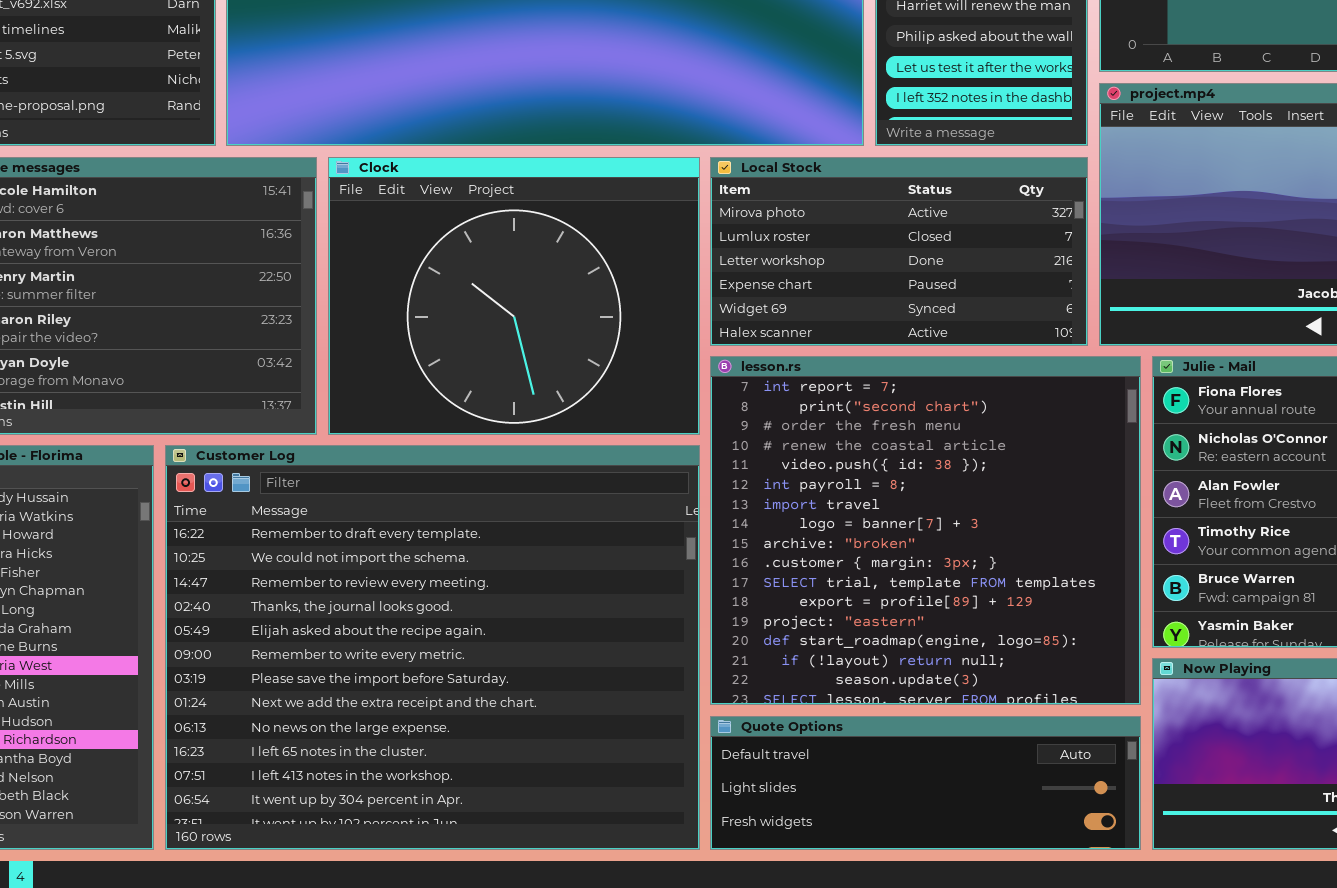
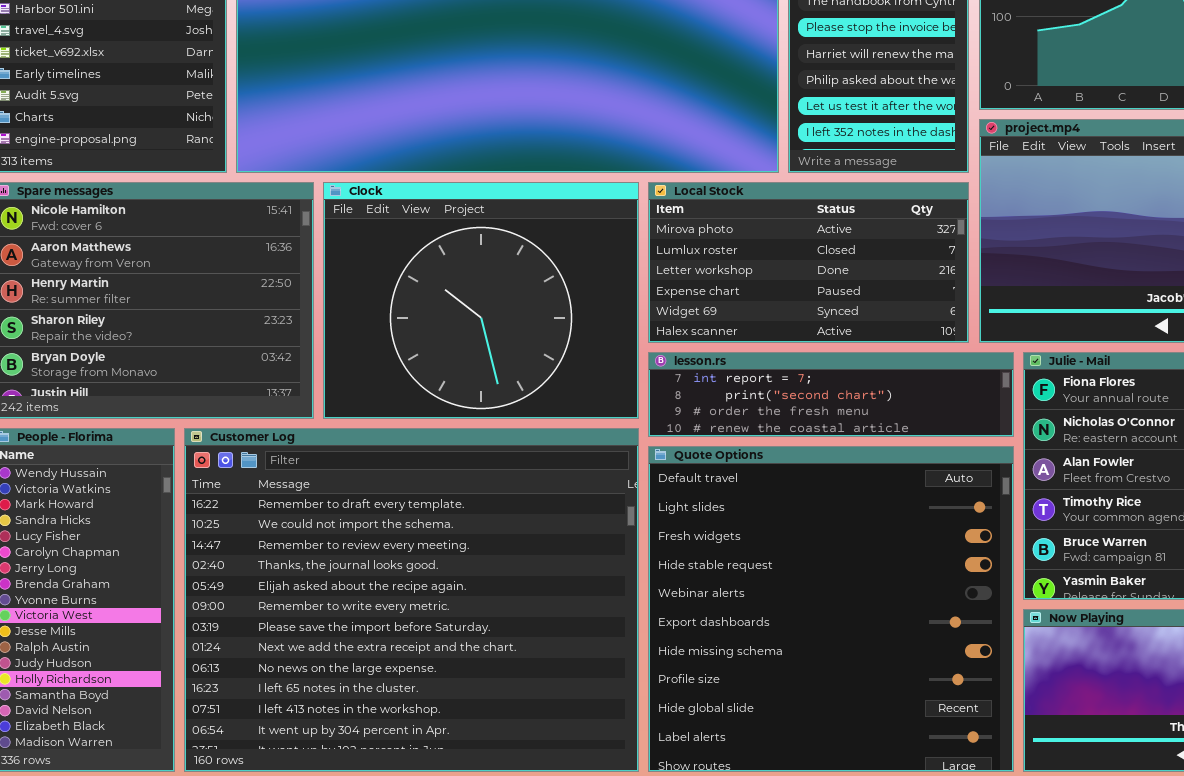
lesson.rs: [710,356,1141,705] -> [648,352,1014,437], resized
Quote Options: [710,716,1141,850] -> [648,446,1014,772], resized

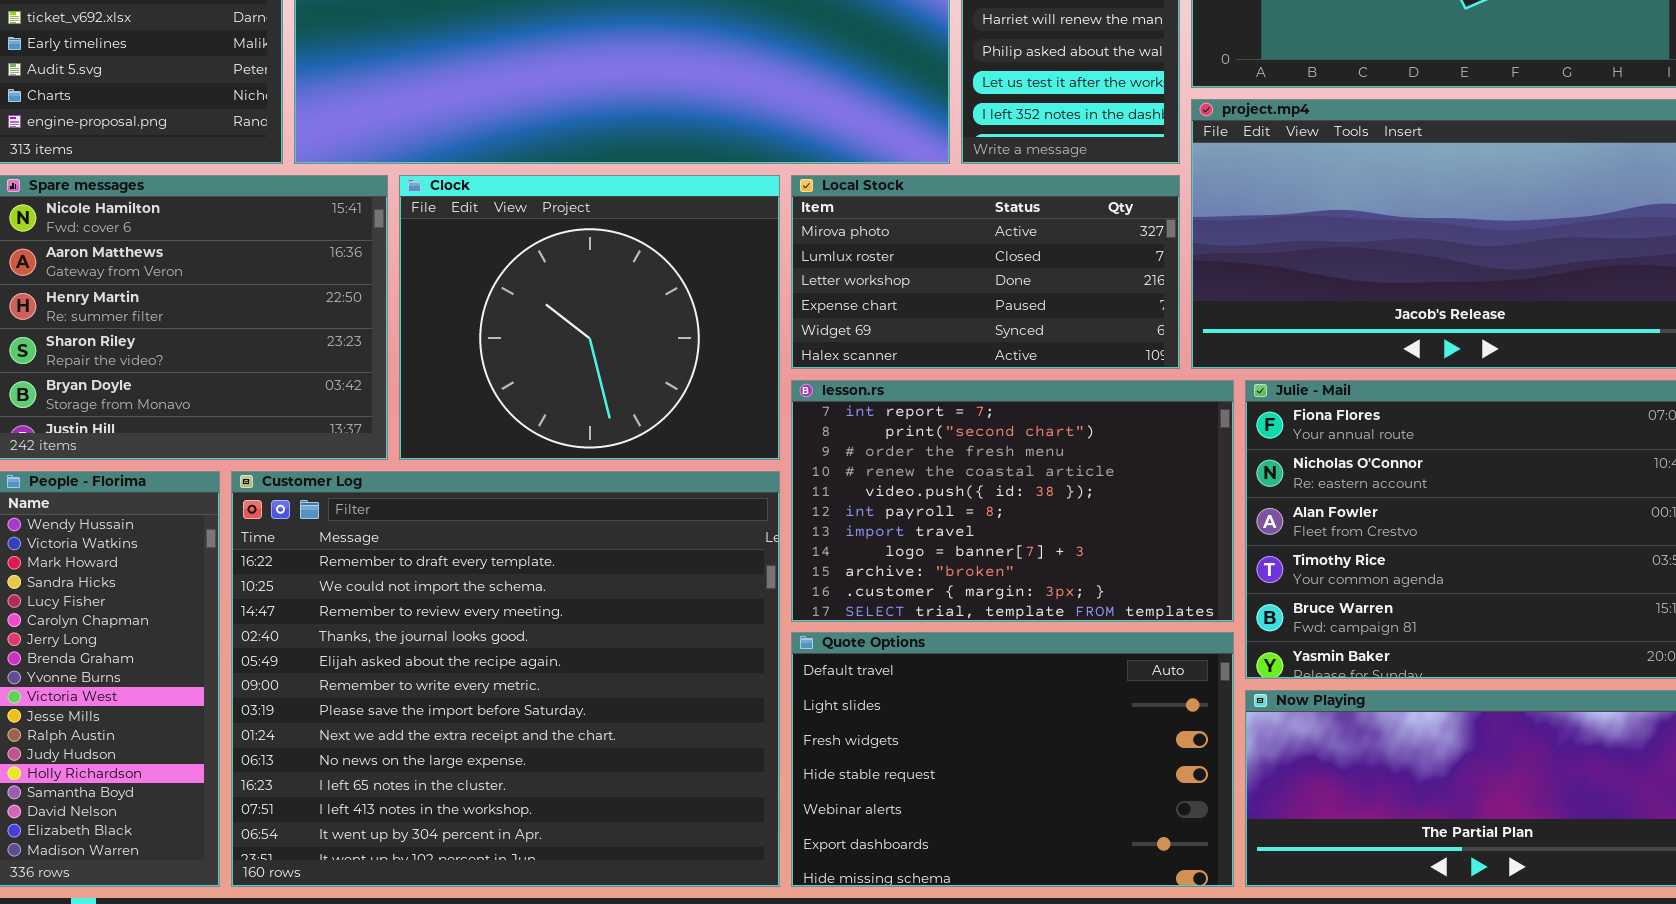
lesson.rs: [648,352,1014,437] -> [791,380,1234,622], resized
Quote Options: [648,446,1014,772] -> [791,632,1234,887], resized

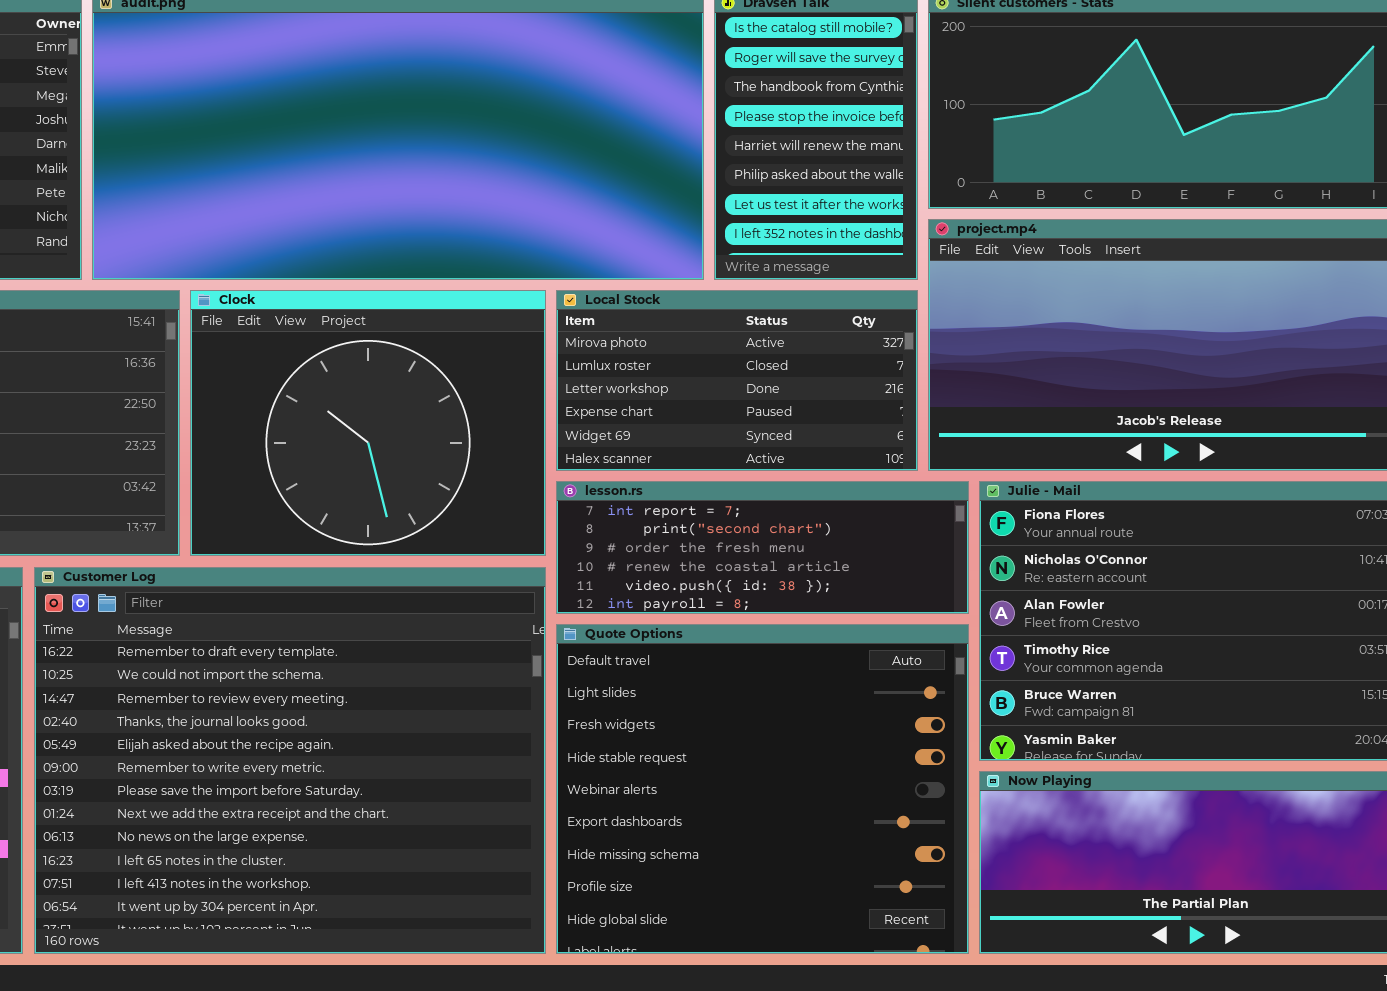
lesson.rs: [791,380,1234,622] -> [556,481,969,614], resized
Quote Options: [791,632,1234,887] -> [556,624,969,954], resized

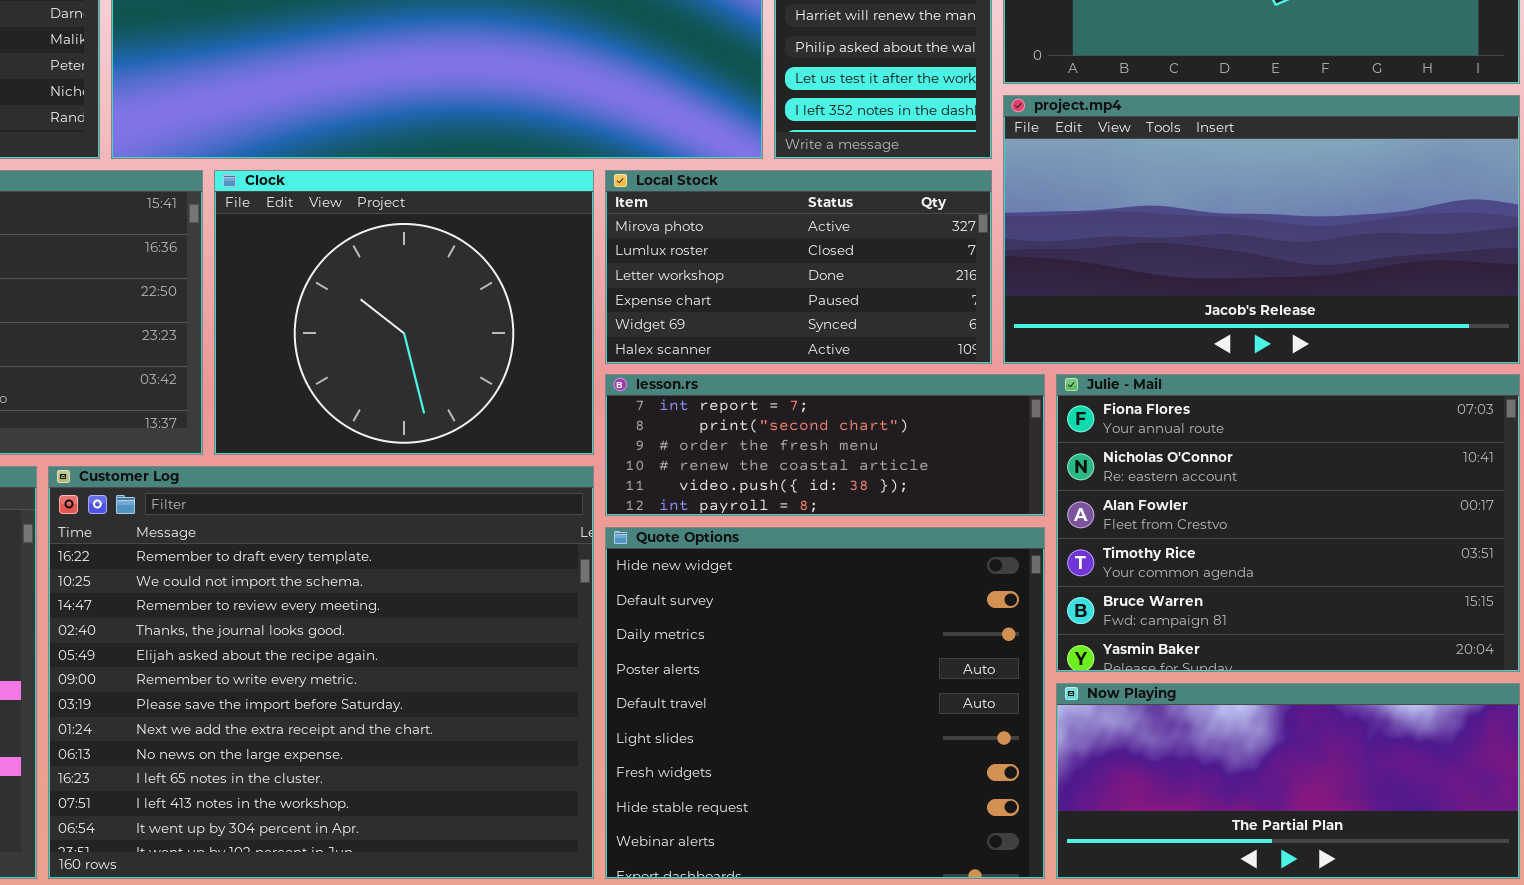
Quote Options: [556,624,969,954] -> [605,527,1045,879], scrolled up 4 rows

